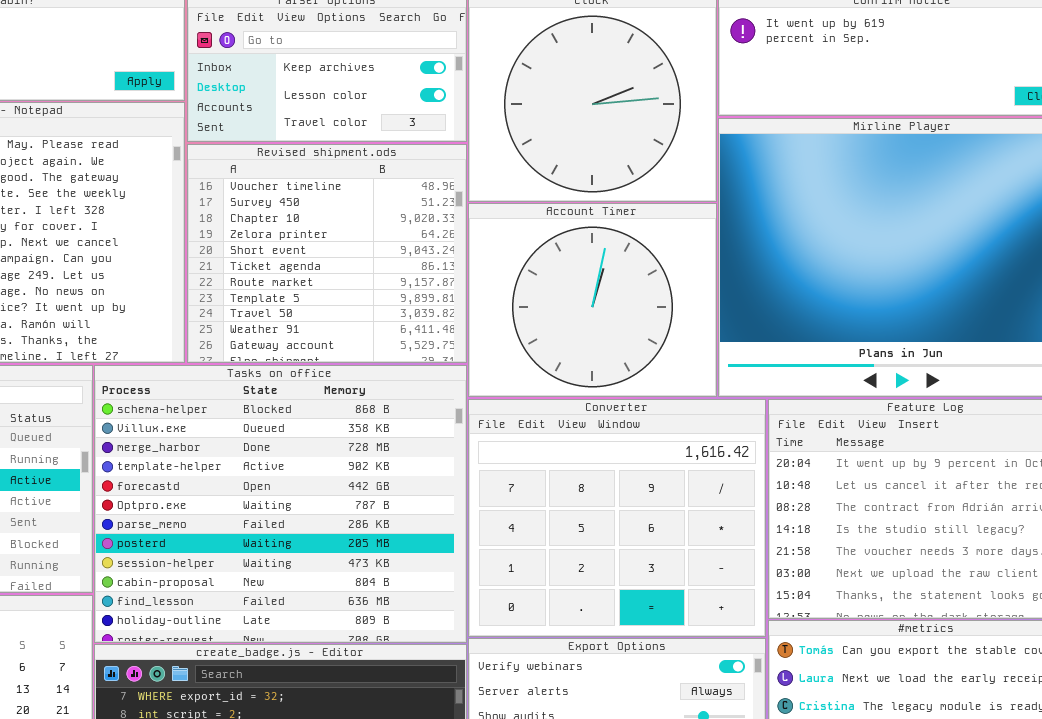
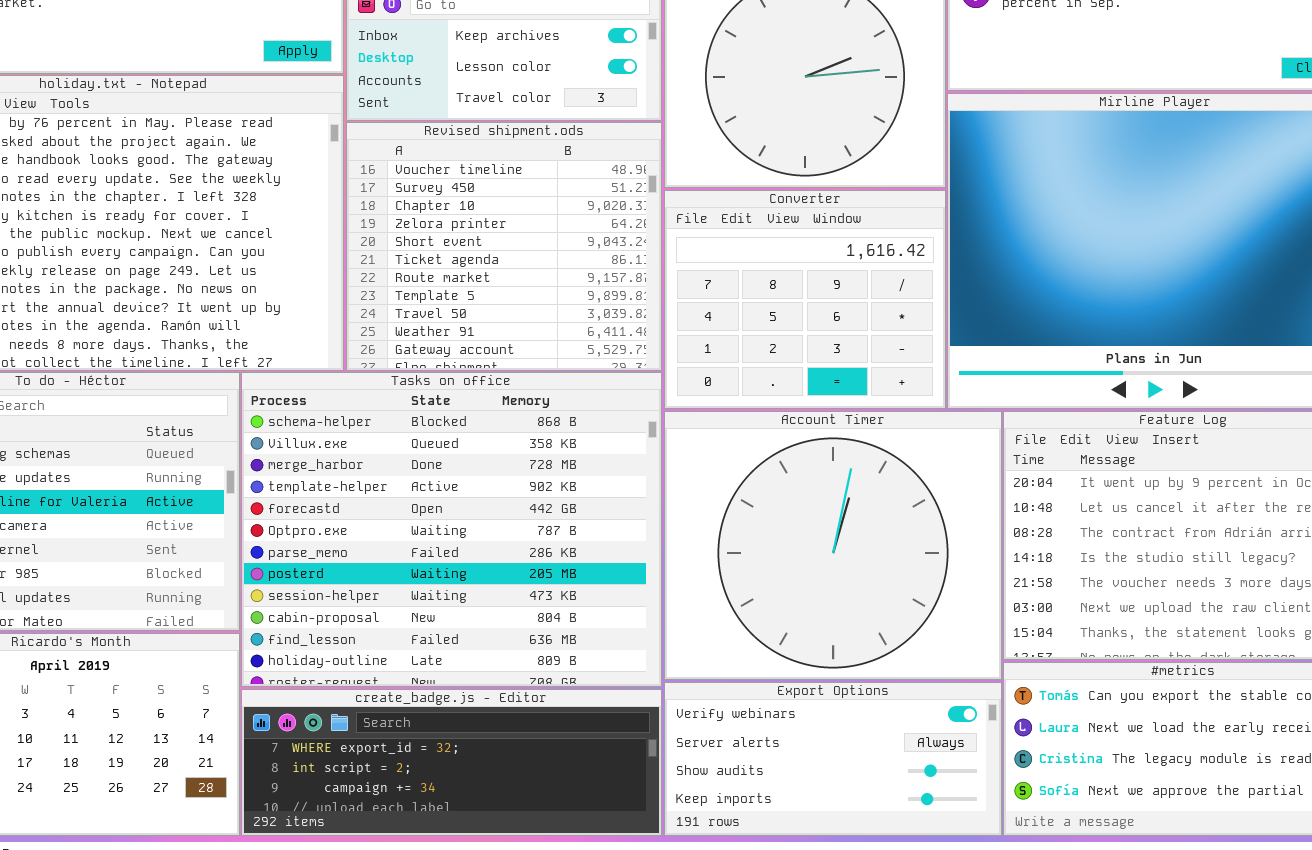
Account Timer: [468,203,717,397] -> [664,411,1002,680], moved, resized
Converter: [468,399,766,637] -> [664,190,946,409], moved, resized

